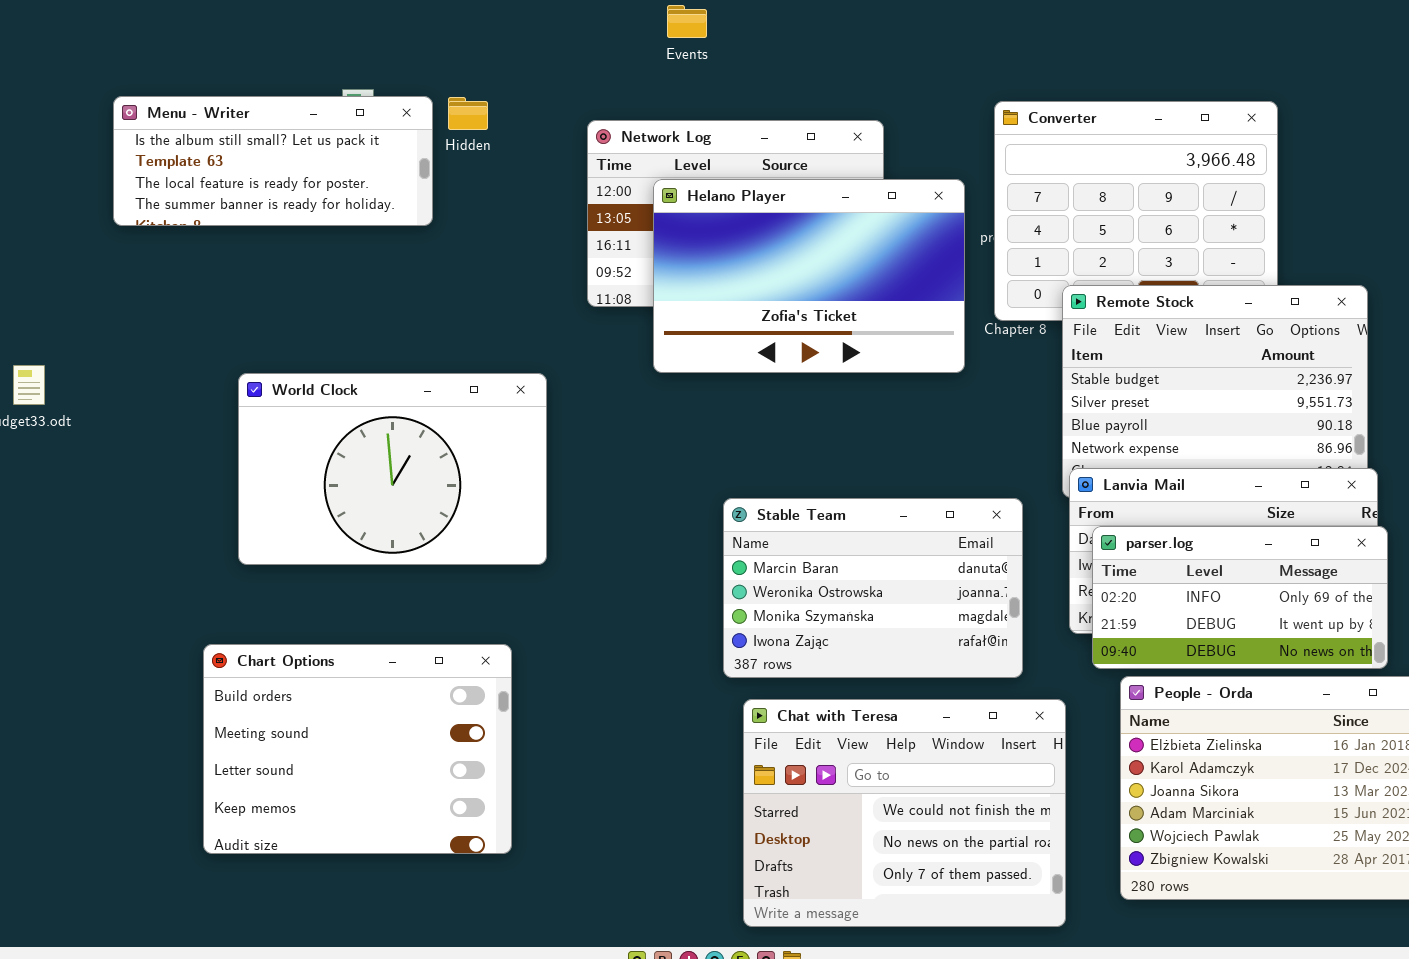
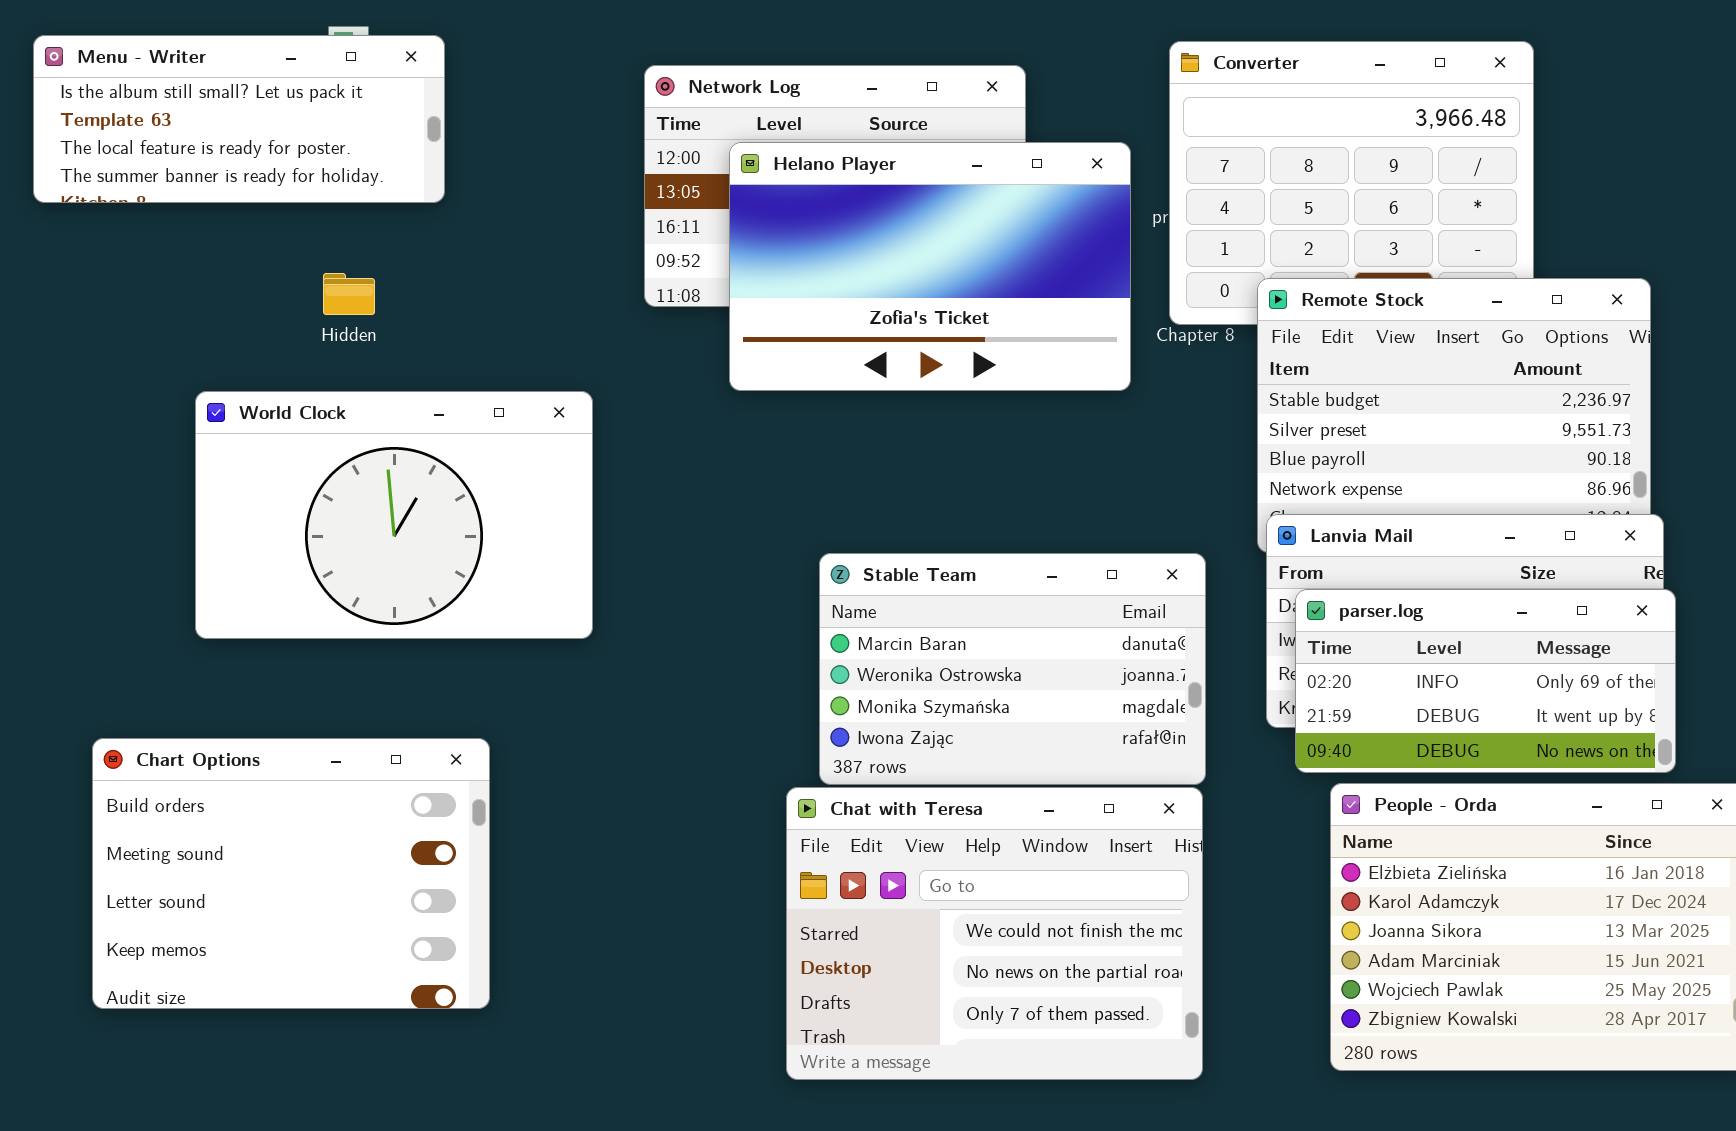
Hidden: [448,97,488,130] -> [323,273,375,315], moved
Chart Options: [203,644,512,854] -> [92,738,490,1009], moved
Chat with Teresa: [743,699,1066,927] -> [786,787,1203,1080], moved

